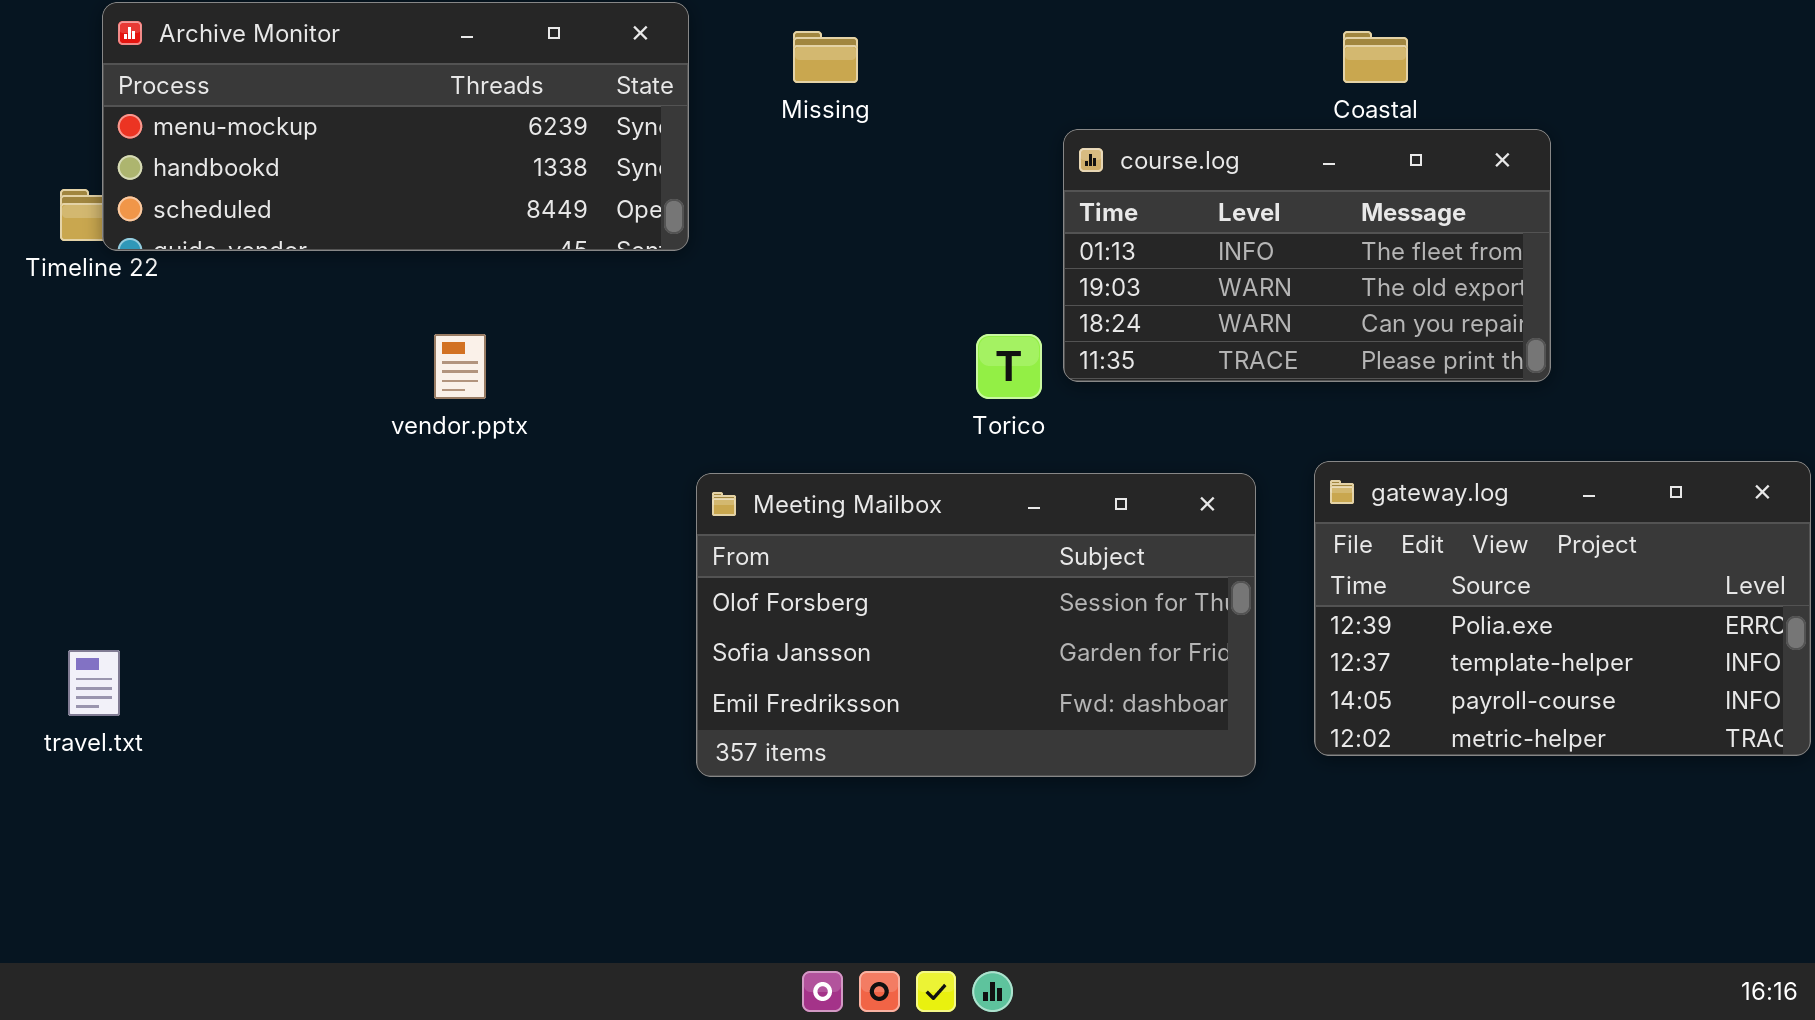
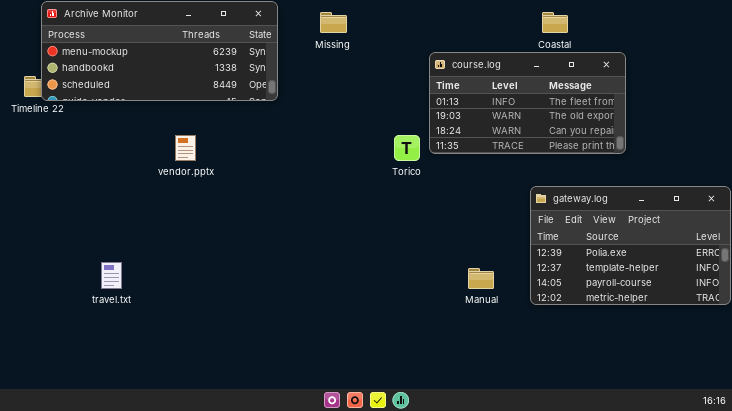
Meeting Mailbox: [696,473,1256,777] -> none, closed
travel.txt: [68,650,120,716] -> [101,262,122,289], moved

